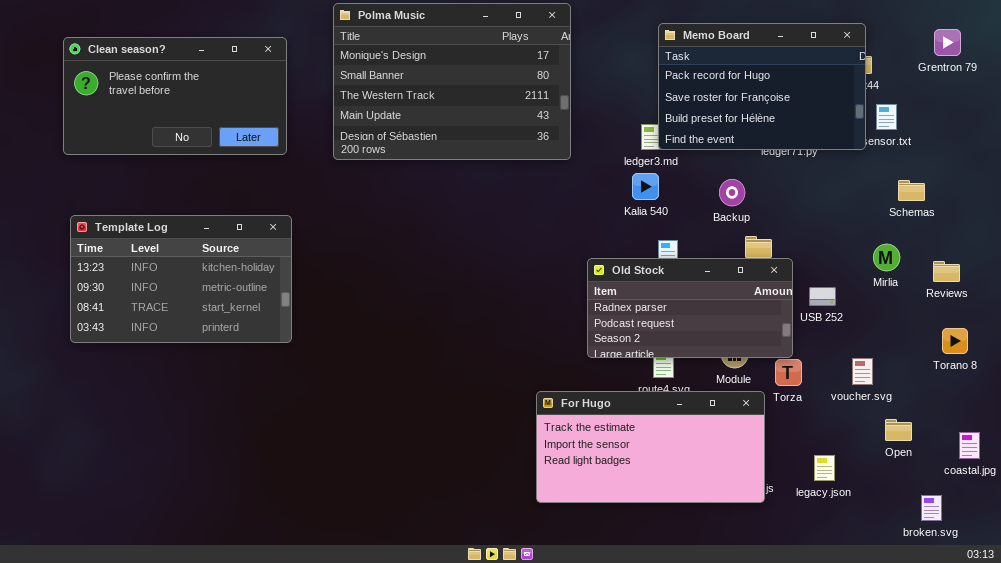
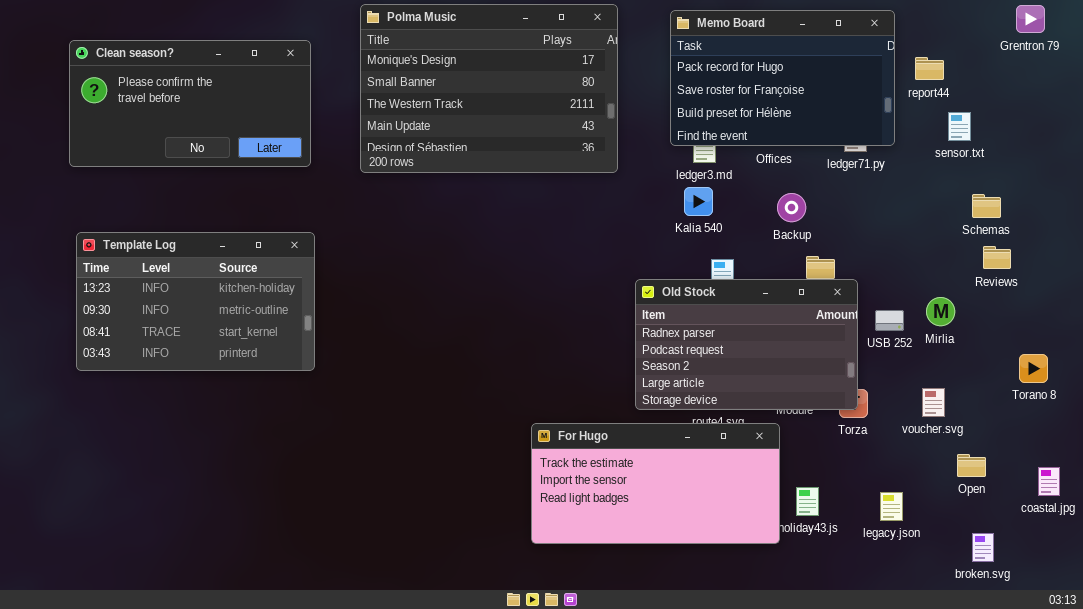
Memo Board: [658,23,866,150] -> [670,10,895,146], moved
Grentron 79: [934,29,961,56] -> [1016,5,1045,33], moved
Mirlia: [873,244,900,271] -> [926,297,955,326], moved
Old Stock: [587,258,793,358] -> [635,279,858,410], resized
Reviews: [933,261,960,282] -> [983,246,1011,269], moved
For Hugo: [536,391,765,503] -> [531,423,780,544], moved
broken.svg: [921,495,942,521] -> [972,533,994,562], moved

